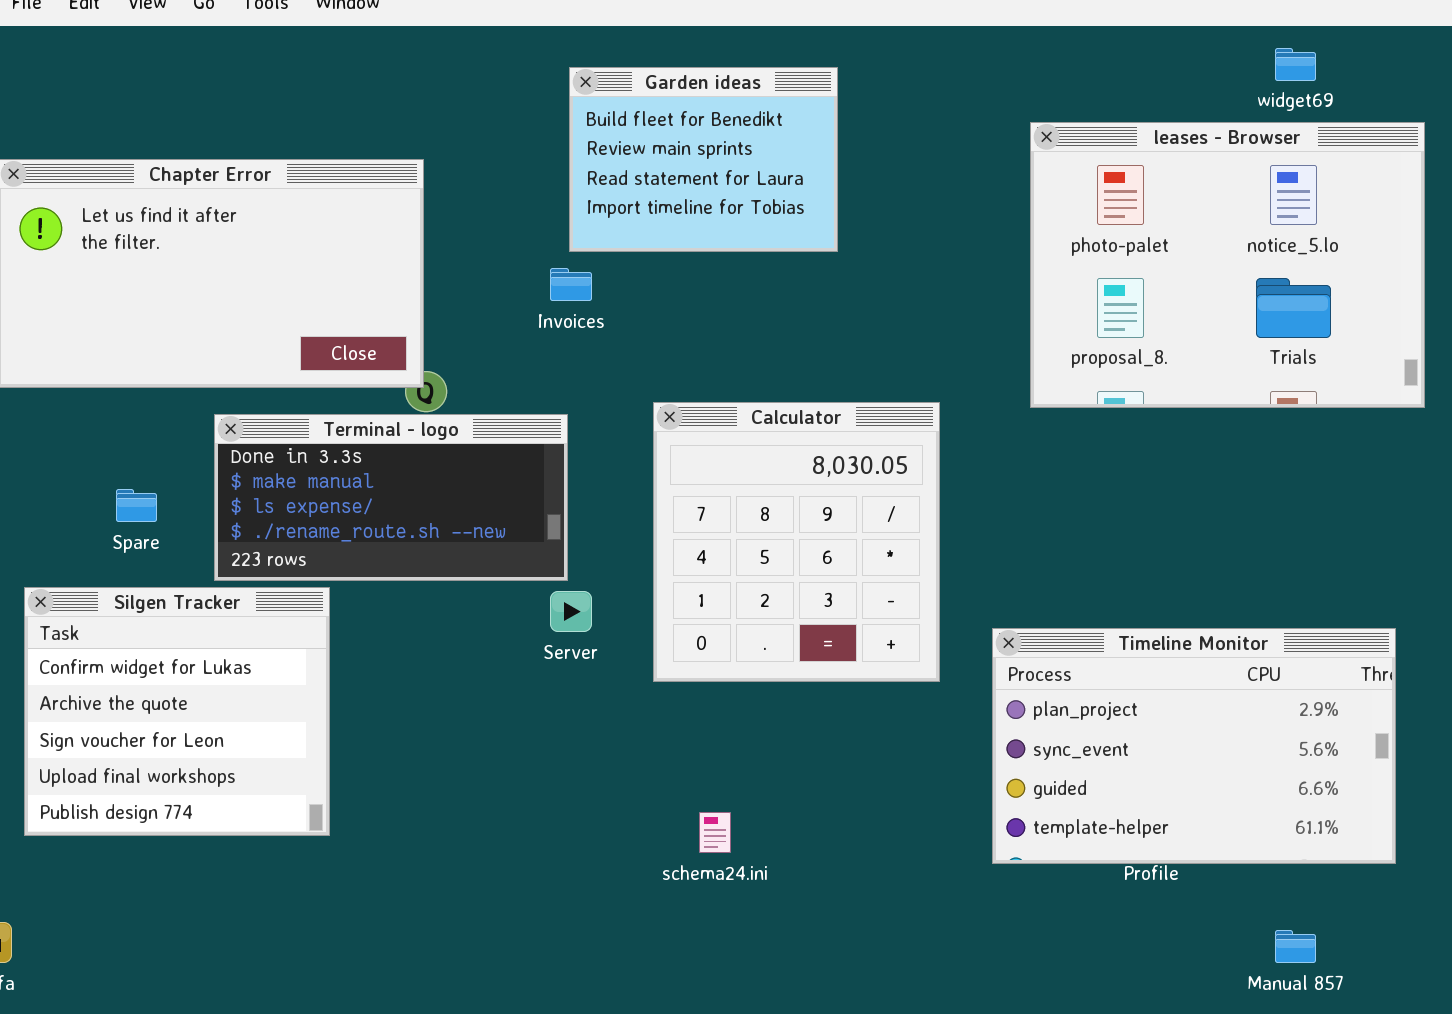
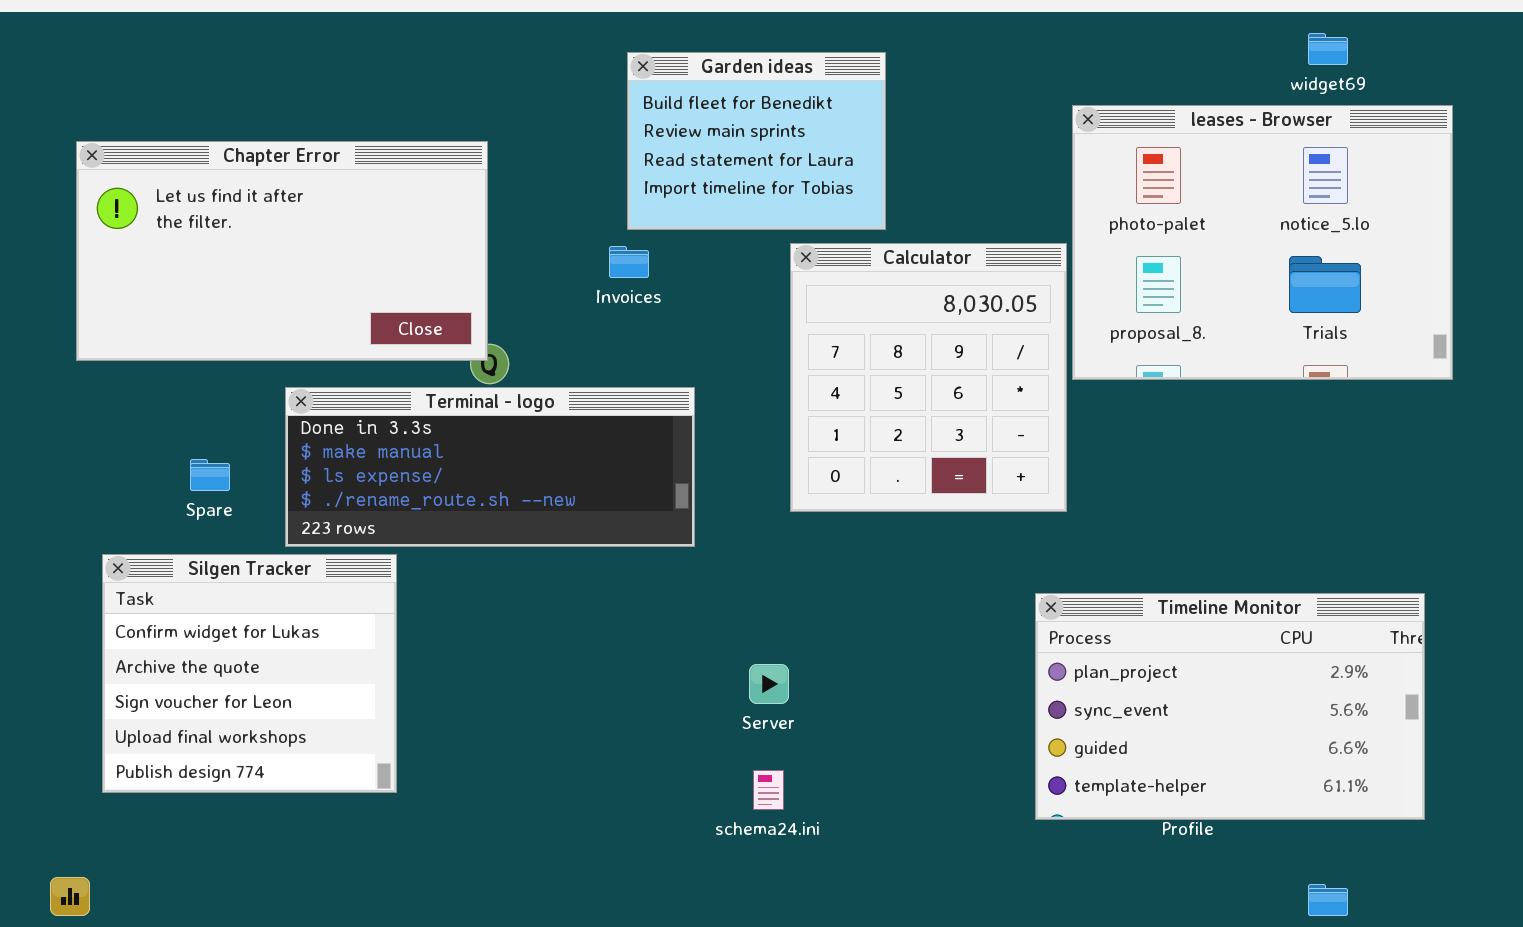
Calculator: [653,402,940,682] -> [790,243,1067,512], moved
Terminal - logo: [214,414,568,581] -> [285,387,695,547], resized
Server: [550,591,592,632] -> [749,664,789,704], moved

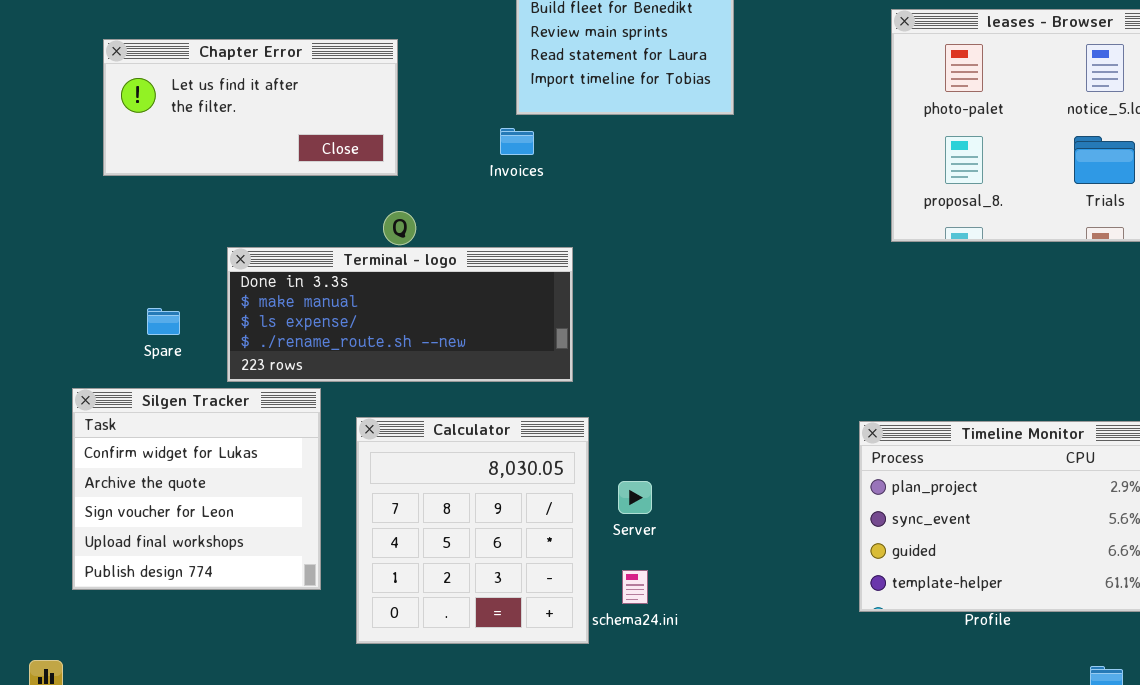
Chapter Error: [76,141,488,361] -> [103,39,398,176], resized
Calculator: [790,243,1067,512] -> [356,417,589,644], moved

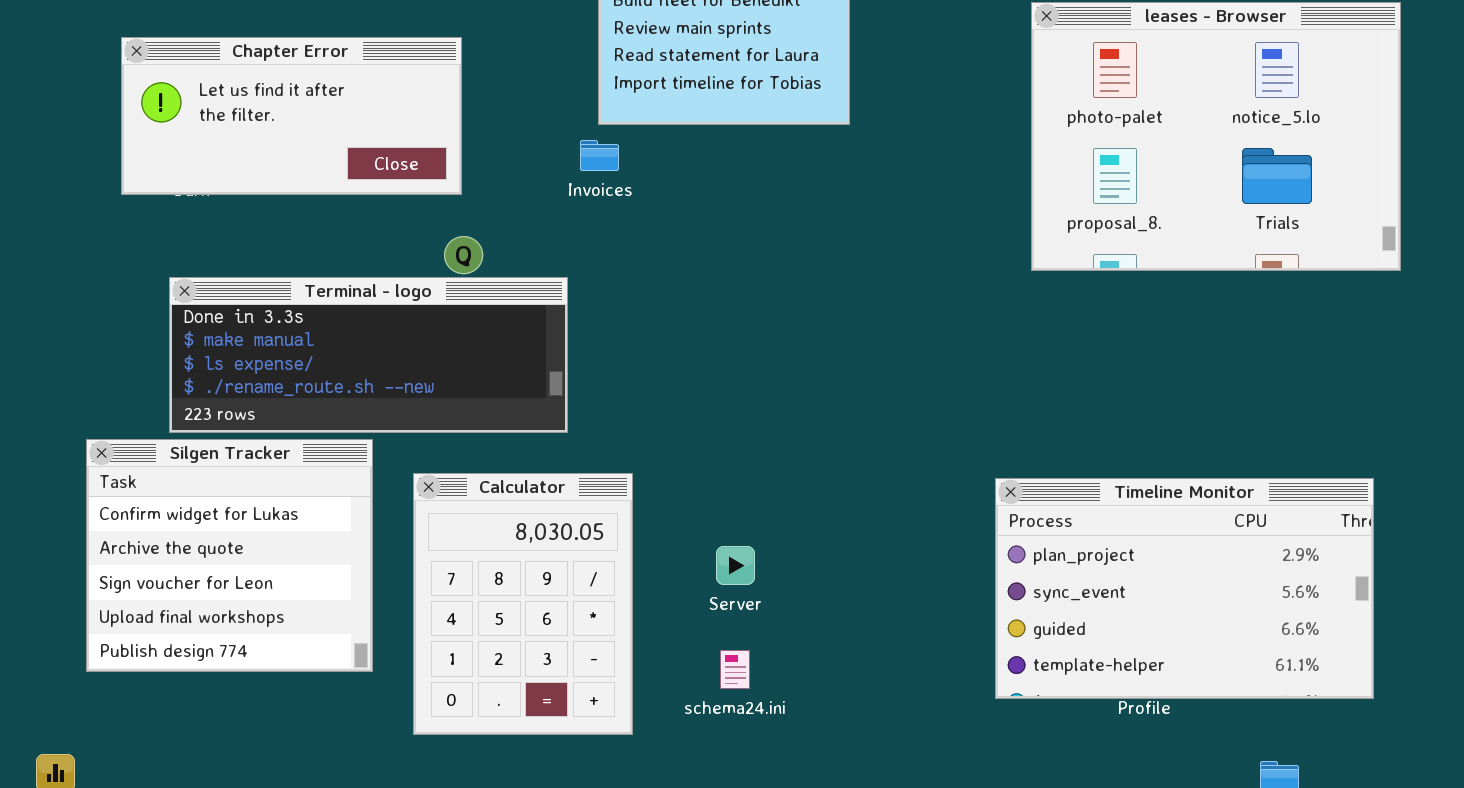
Terminal - logo: [227,247,573,382] -> [169,277,568,433], moved
Calculator: [356,417,589,644] -> [413,473,633,735], resized

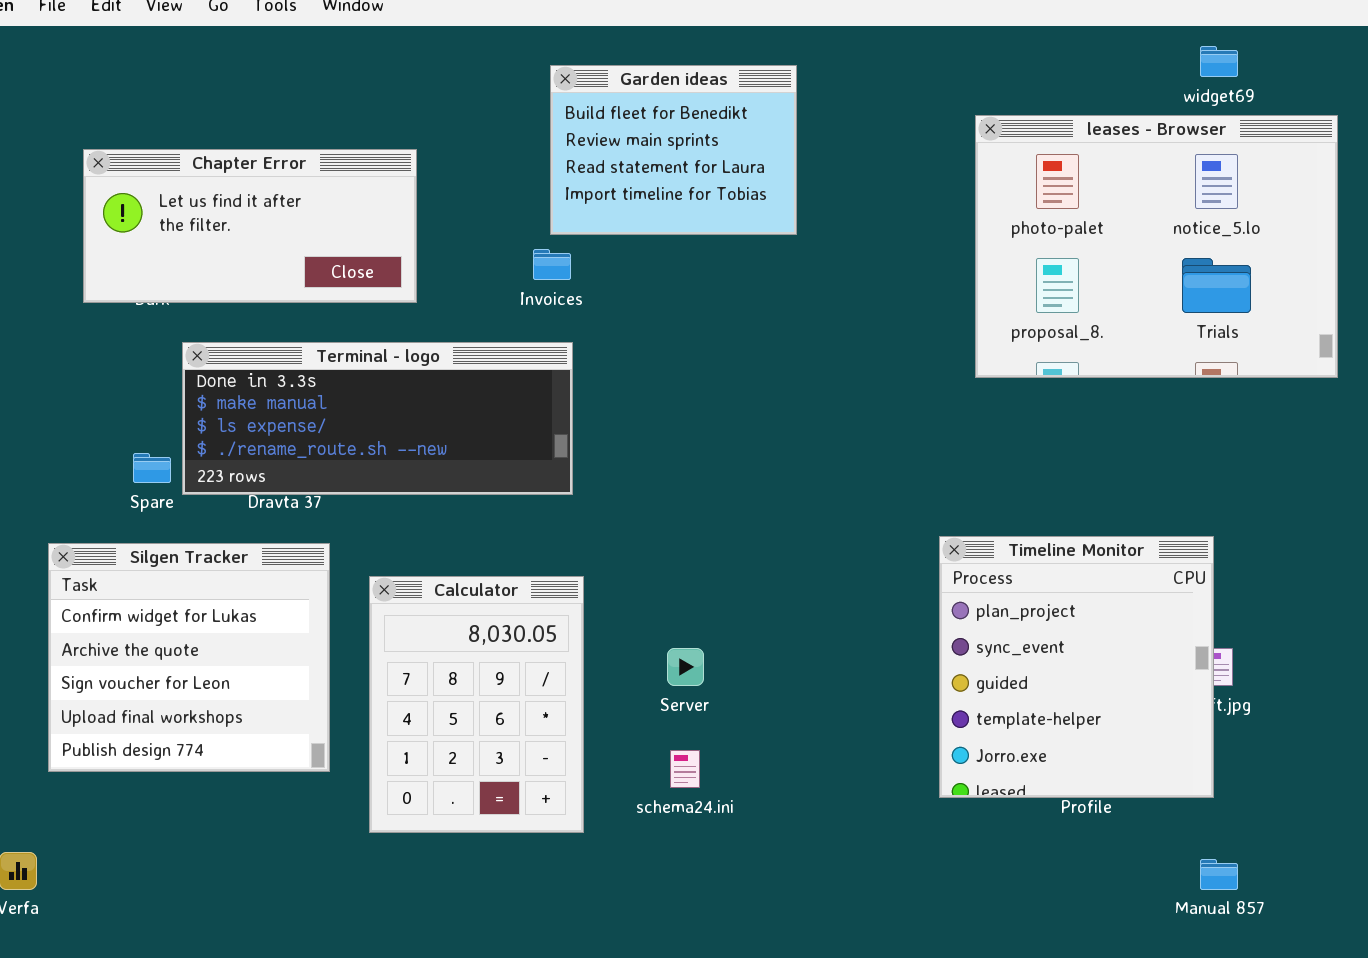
Terminal - logo: [169,277,568,433] -> [182,342,573,495], moved
Timeline Monitor: [995,478,1374,699] -> [939,536,1214,798], resized

